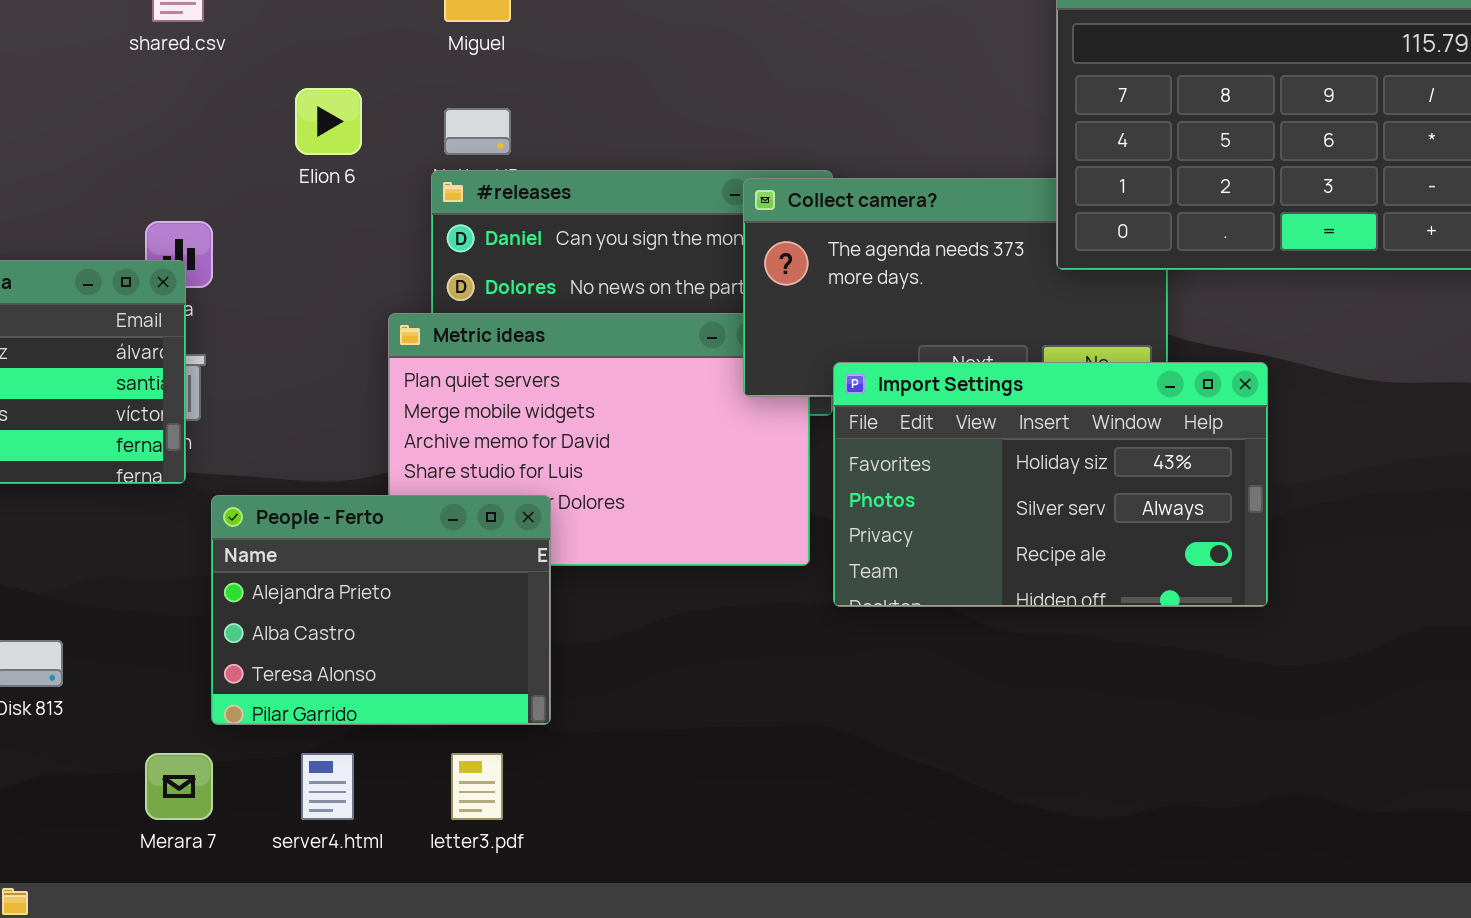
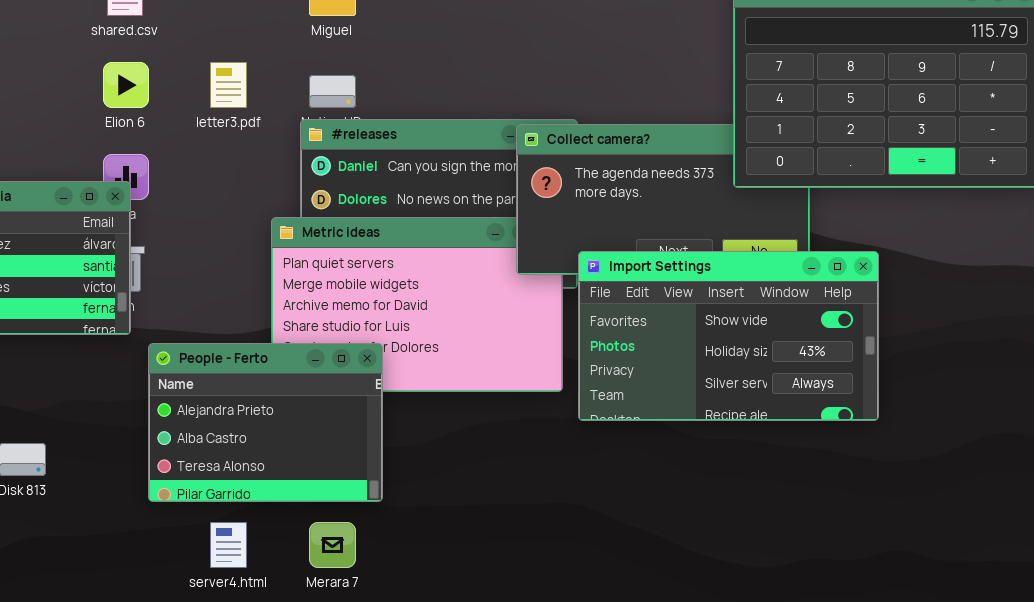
Elion 6: [295,88,362,155] -> [103,62,149,108], moved
Import Settings: [833,362,1268,607] -> [578,251,879,421], scrolled up 1 row
Merara 7: [145,753,213,820] -> [309,522,356,568], moved
letter3.pdf: [451,753,503,820] -> [210,62,247,108], moved

